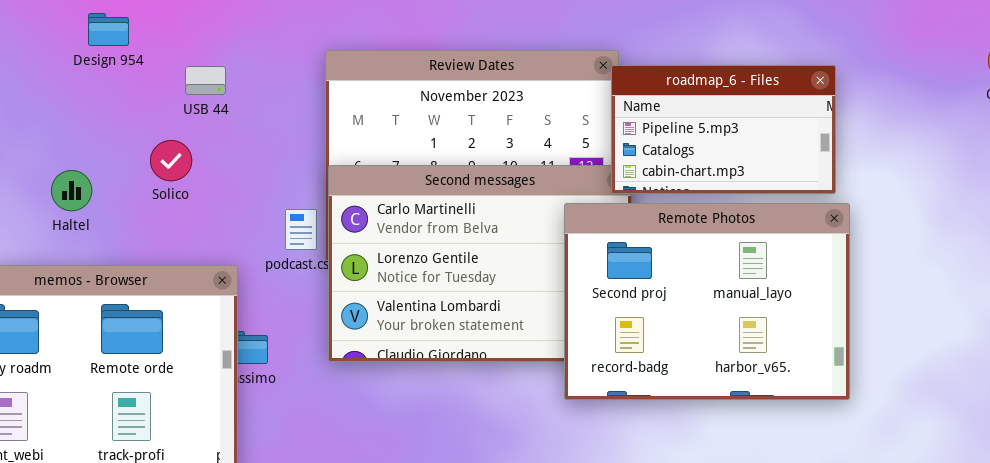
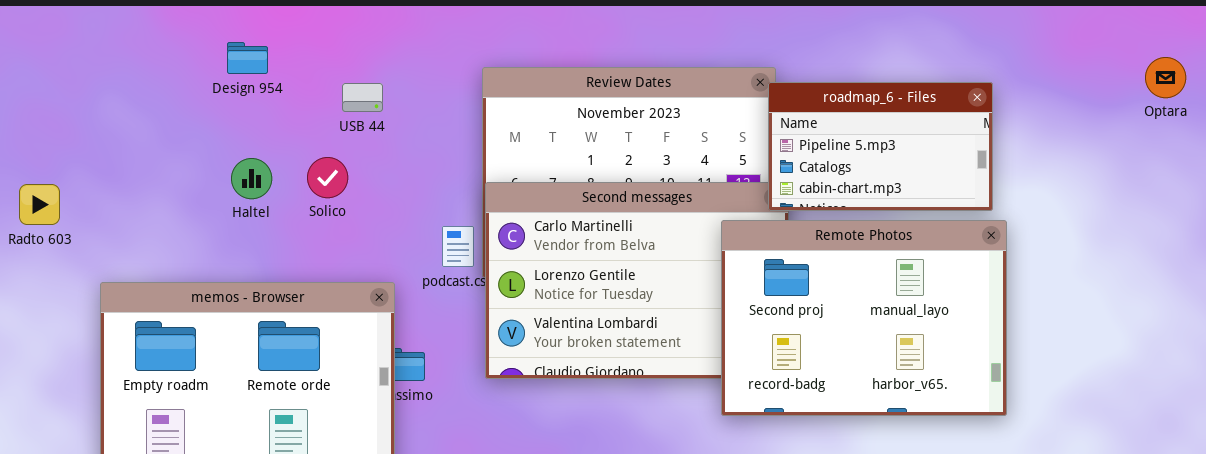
Design 954: [88,13,129,46] -> [227,42,268,74], moved
Haltel: [51,170,92,211] -> [231,158,272,199], moved

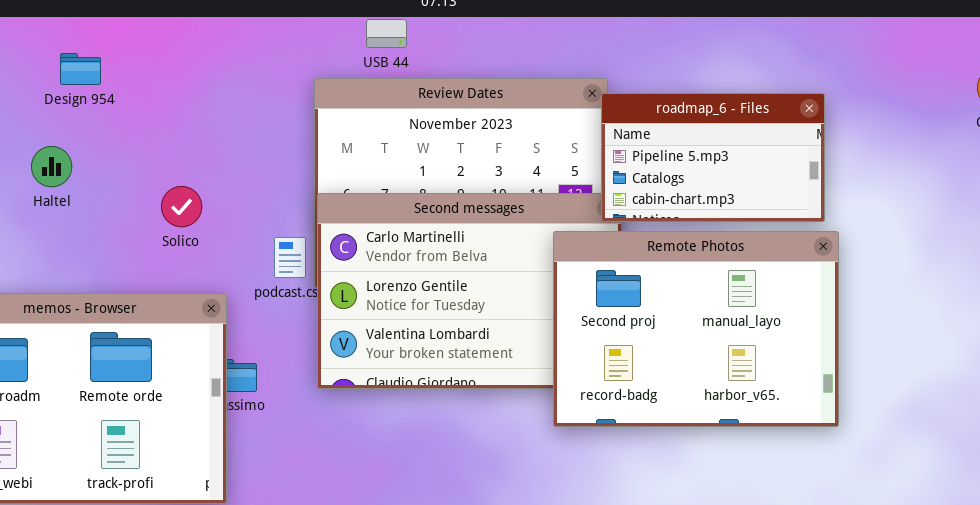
USB 44: [342,83,383,112] -> [366,19,407,48], moved
Solico: [307,157,348,198] -> [161,186,202,227], moved
Haltel: [231,158,272,199] -> [31,146,72,187], moved

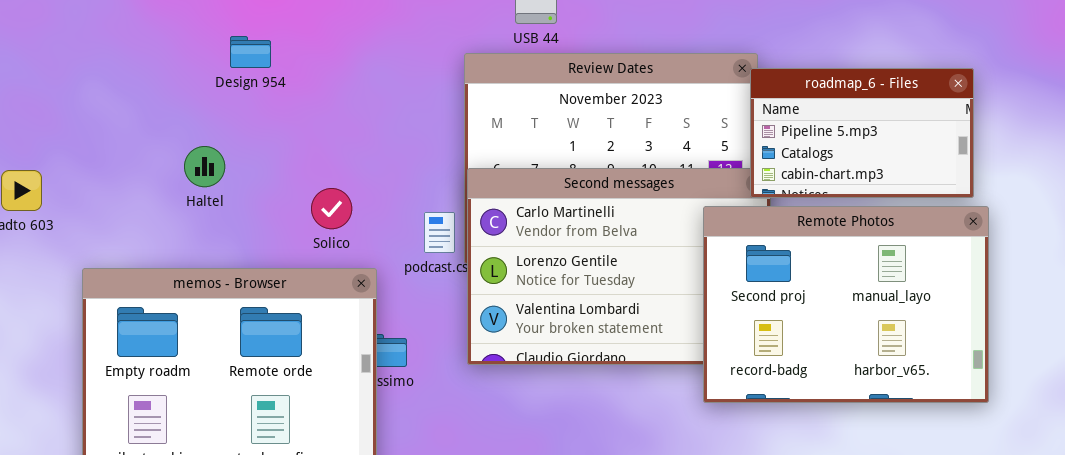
Design 954: [60,53,101,85] -> [230,36,271,68], moved
Haltel: [31,146,72,187] -> [184,146,225,187], moved
Solico: [161,186,202,227] -> [311,188,352,229], moved

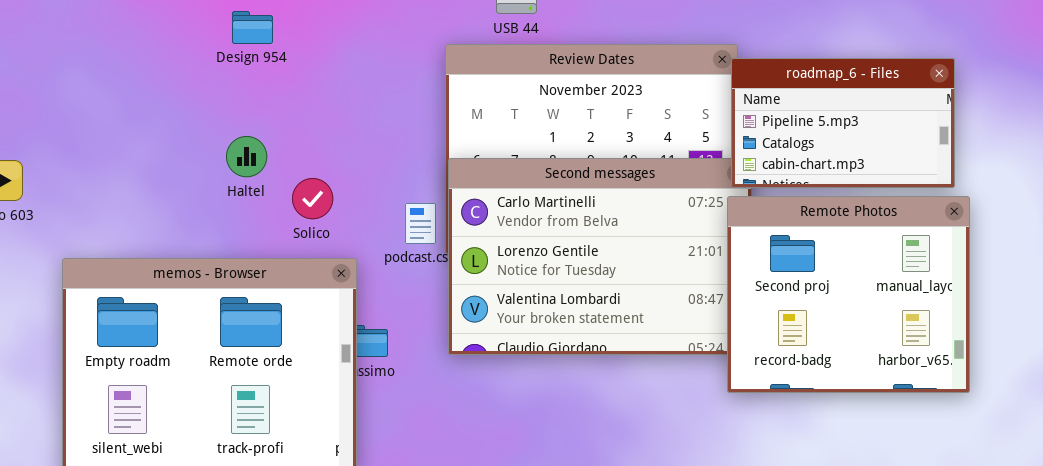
Design 954: [230,36,271,68] -> [232,11,273,44], moved
Haltel: [184,146,225,187] -> [226,136,267,177], moved
Remote Photos: [703,206,989,403] -> [727,196,970,393], resized

